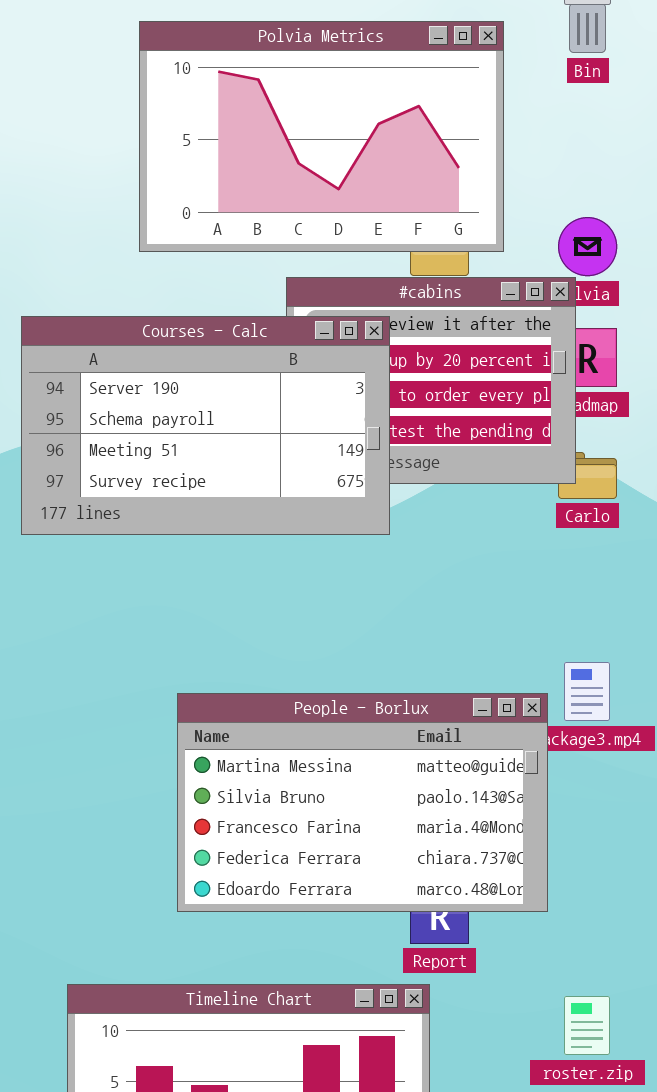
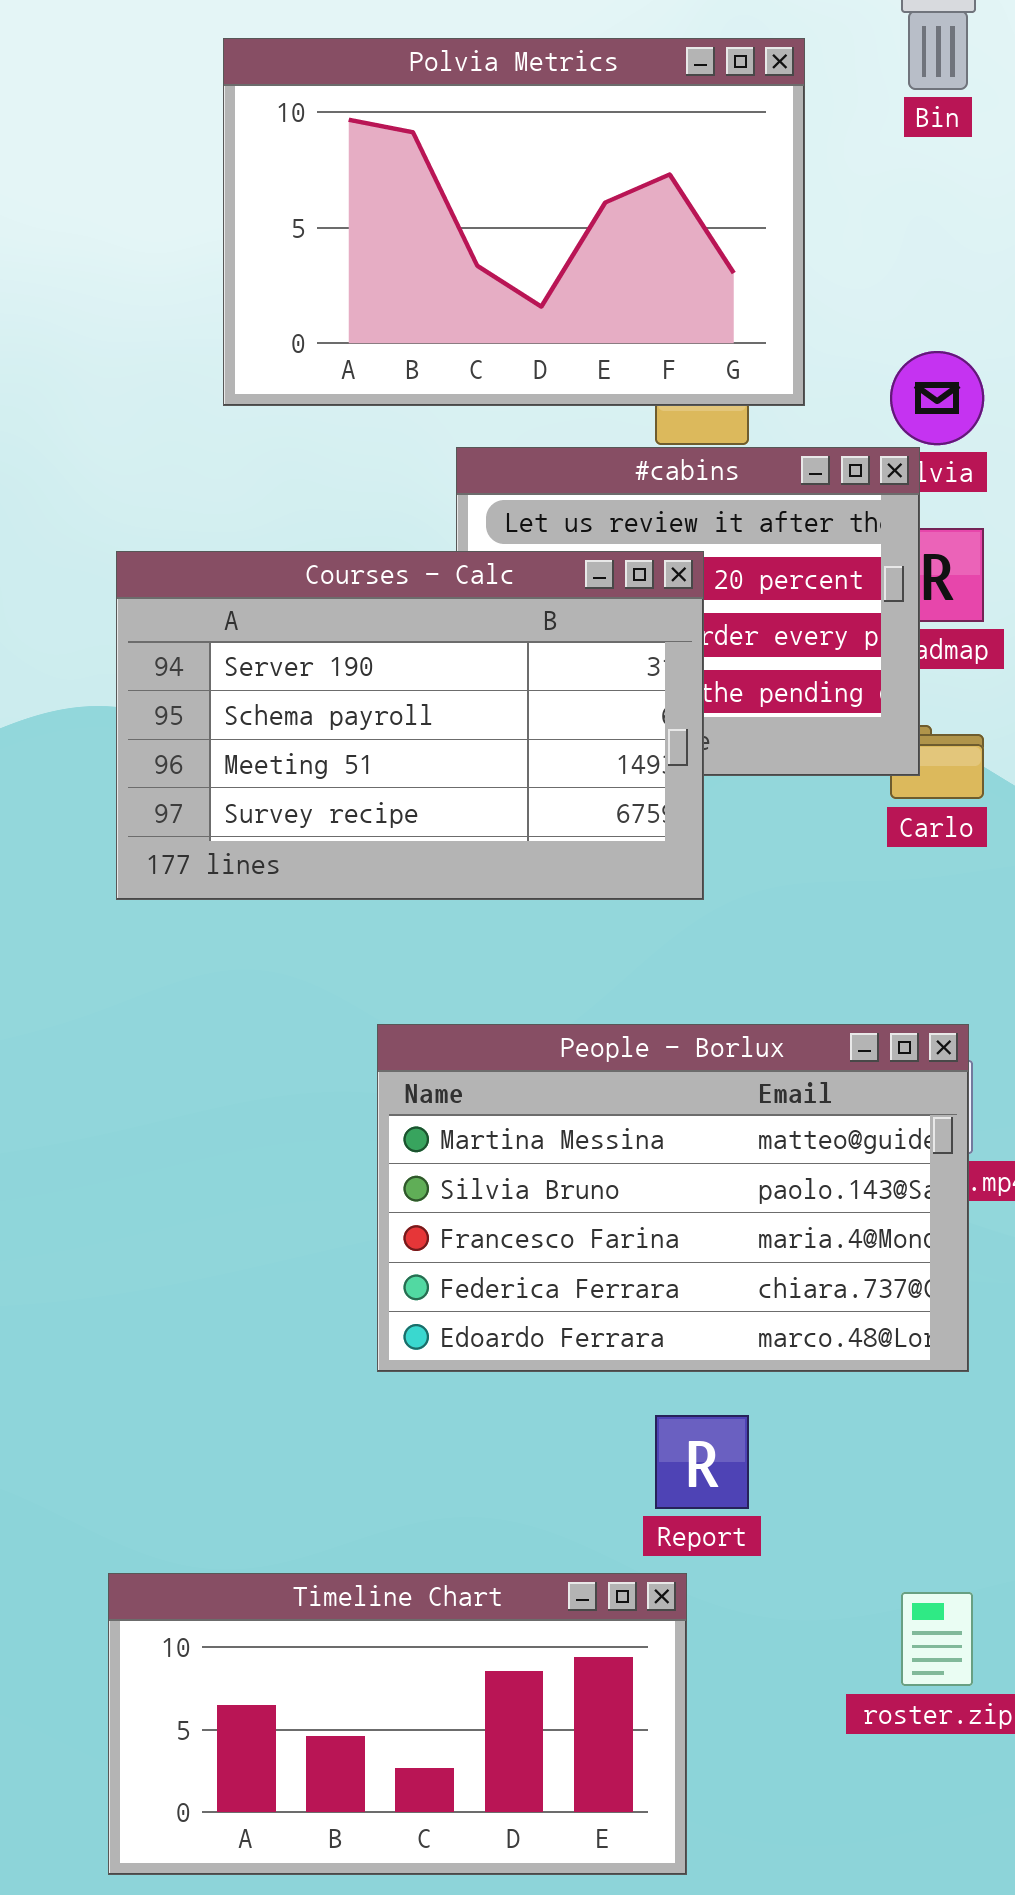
Courses - Calc: [21,316,390,535] -> [116,551,704,900], moved
People - Borlux: [177,693,548,912] -> [377,1024,969,1372], moved

